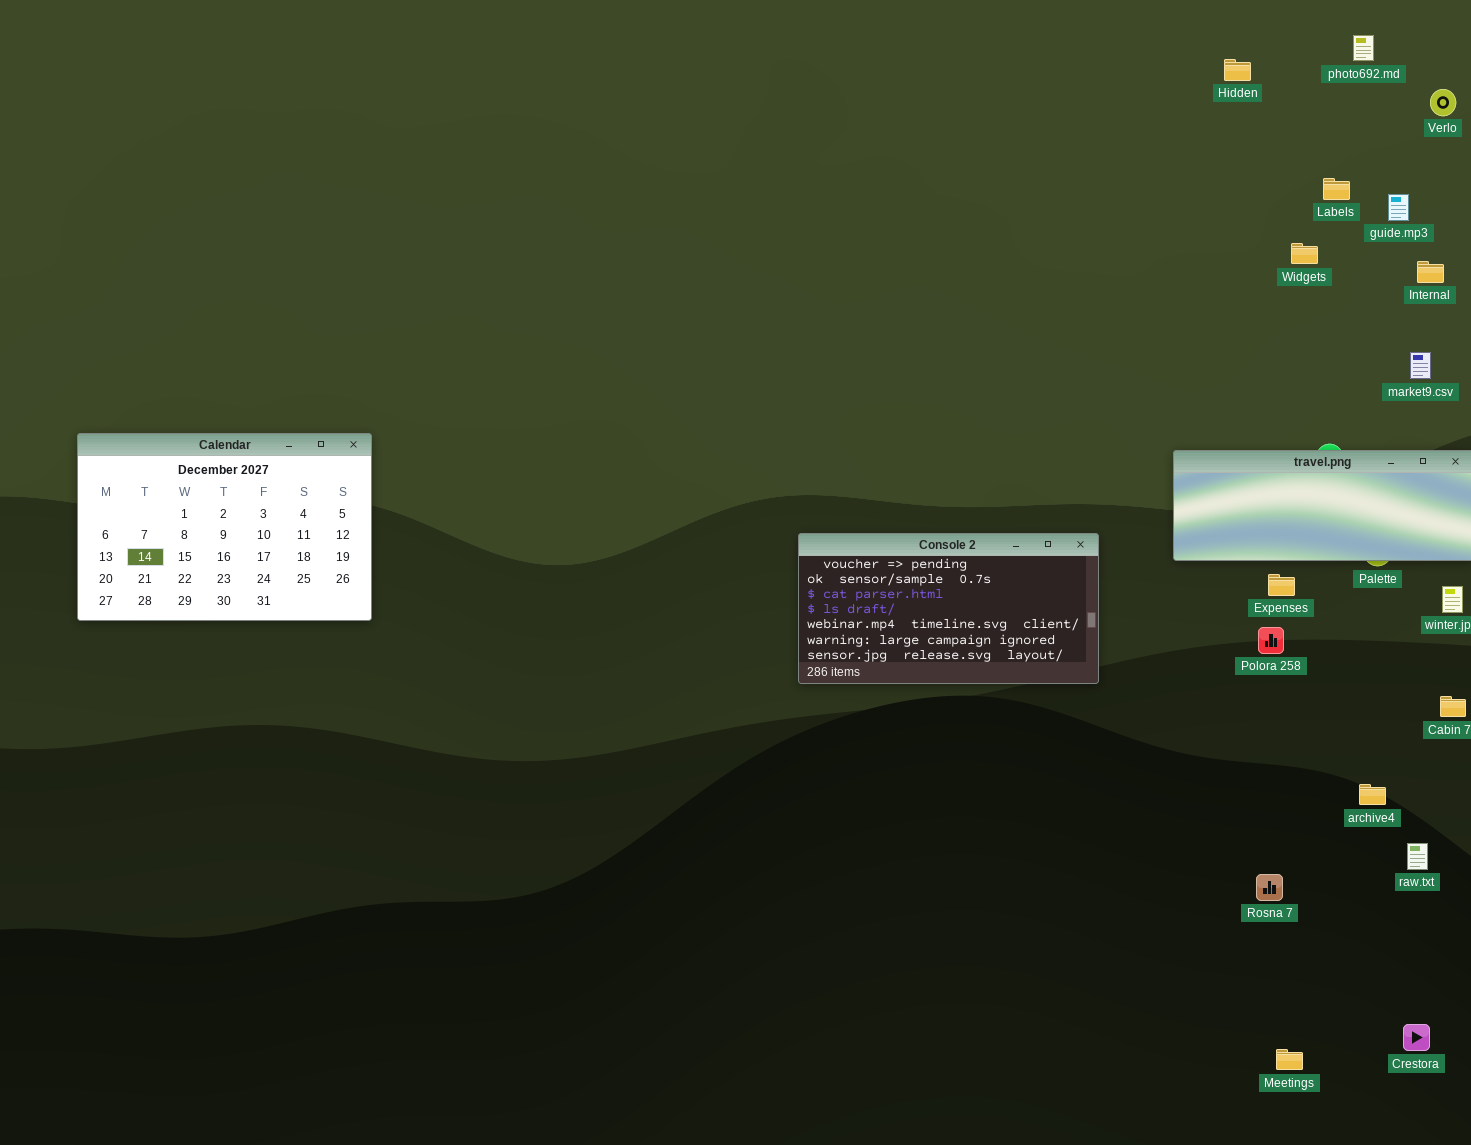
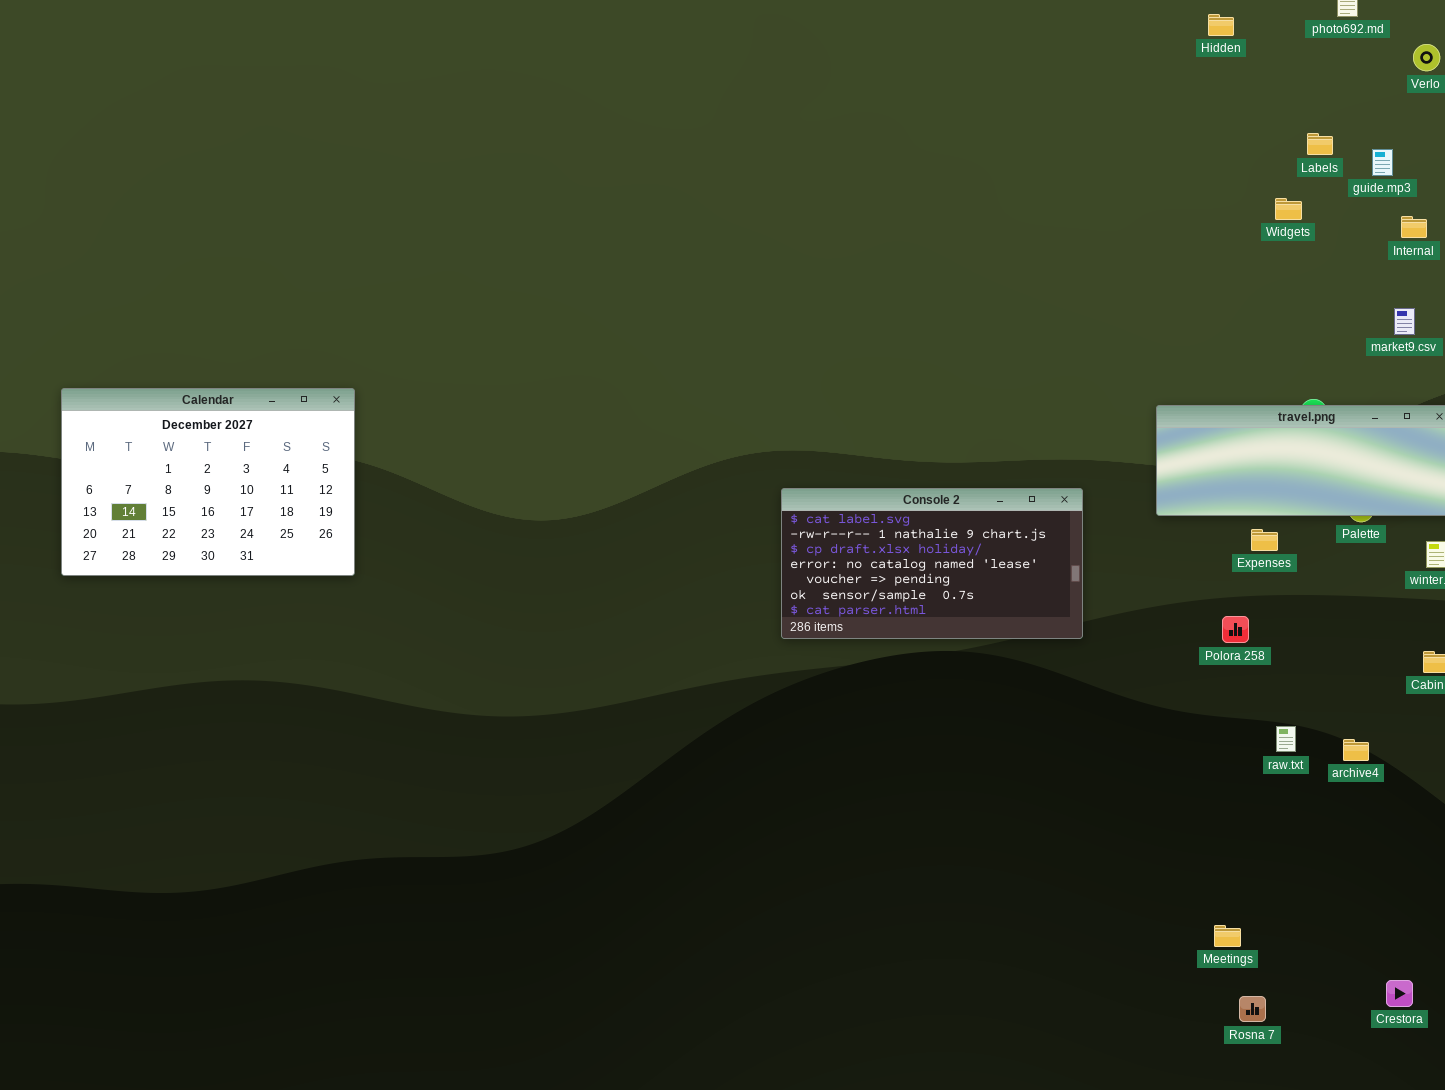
Console 2: [798,533,1099,684] -> [781,488,1083,639], scrolled up 4 rows
Polora 258: [1258,627,1284,654] -> [1222,616,1249,643], moved
raw.txt: [1407,843,1428,870] -> [1276,726,1296,752], moved
Rosna 7: [1256,874,1283,901] -> [1239,996,1266,1022], moved
Meetings: [1276,1049,1303,1070] -> [1214,925,1241,947], moved

